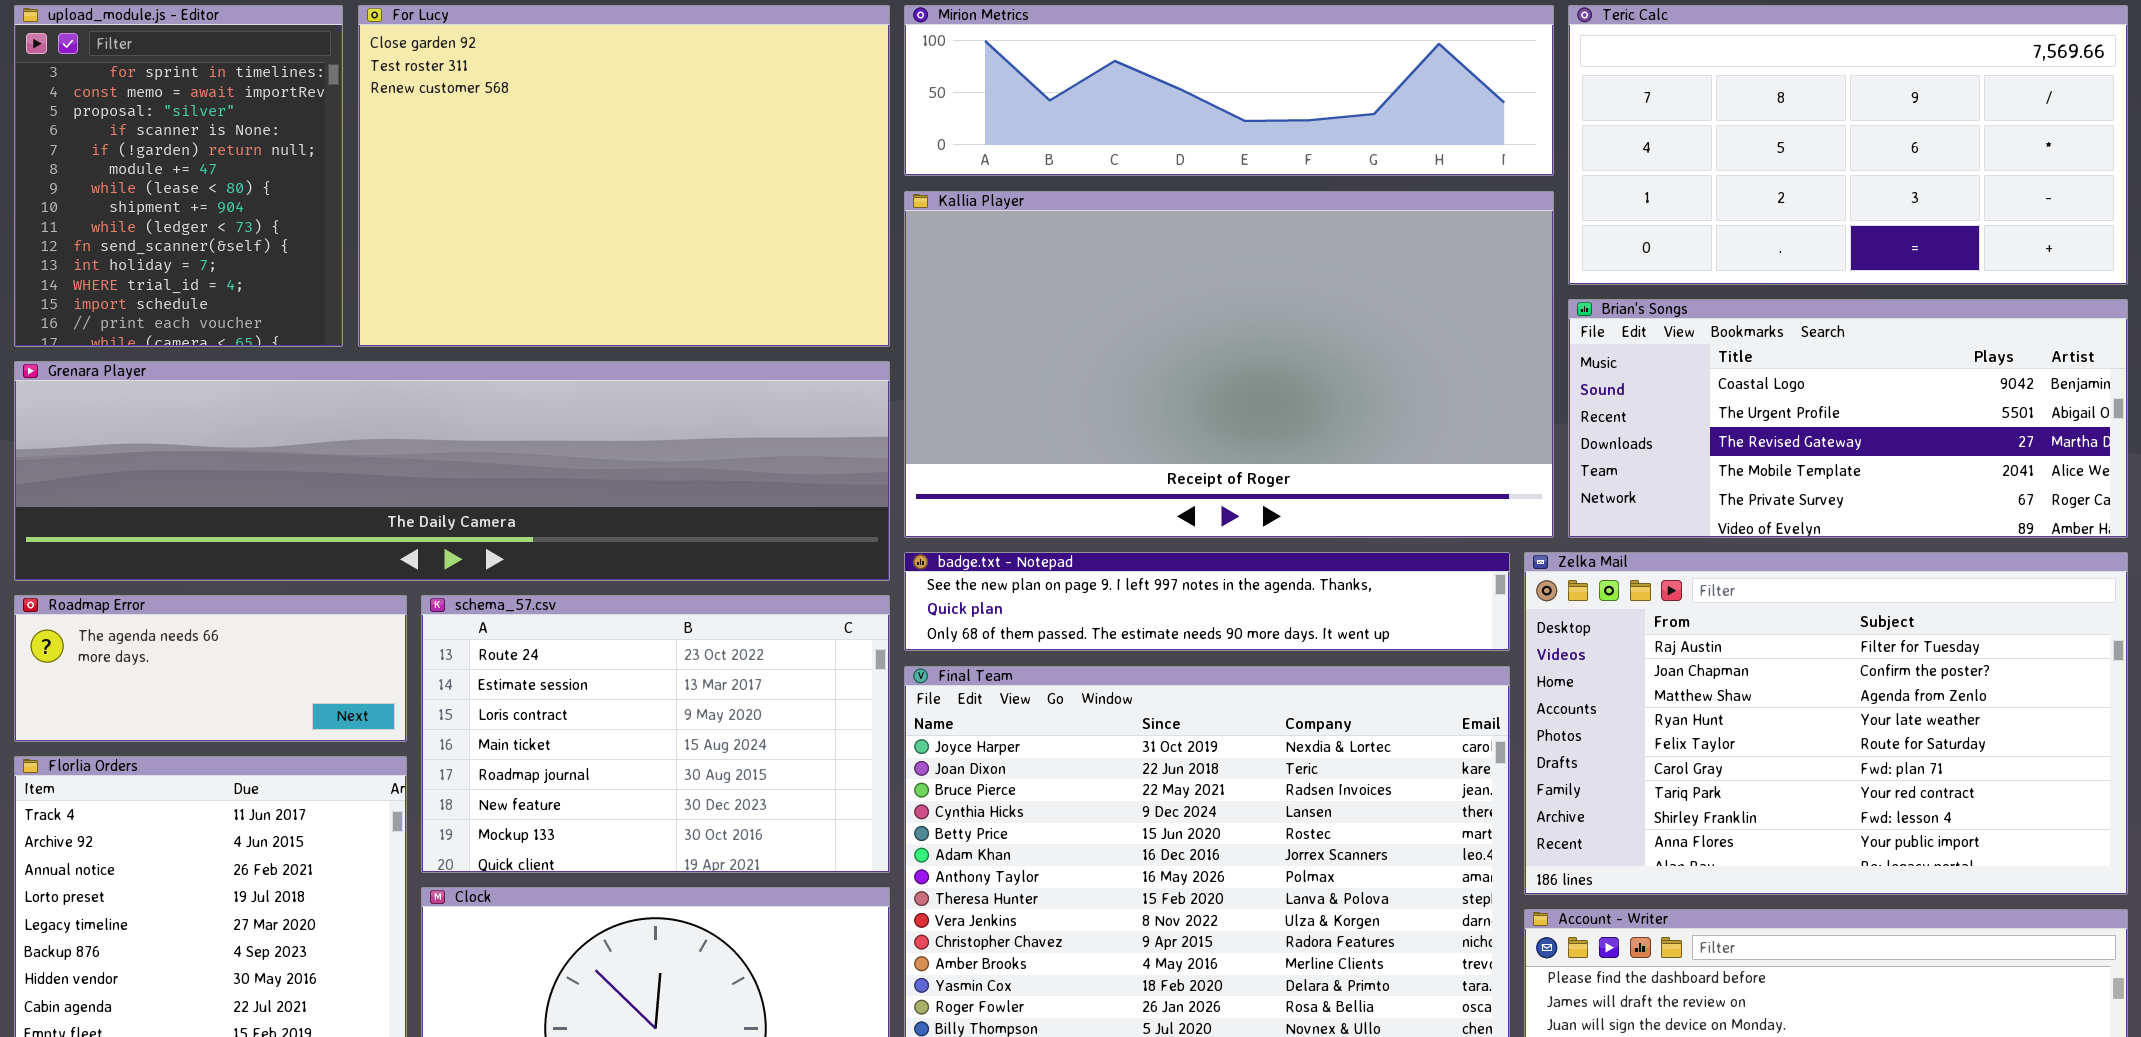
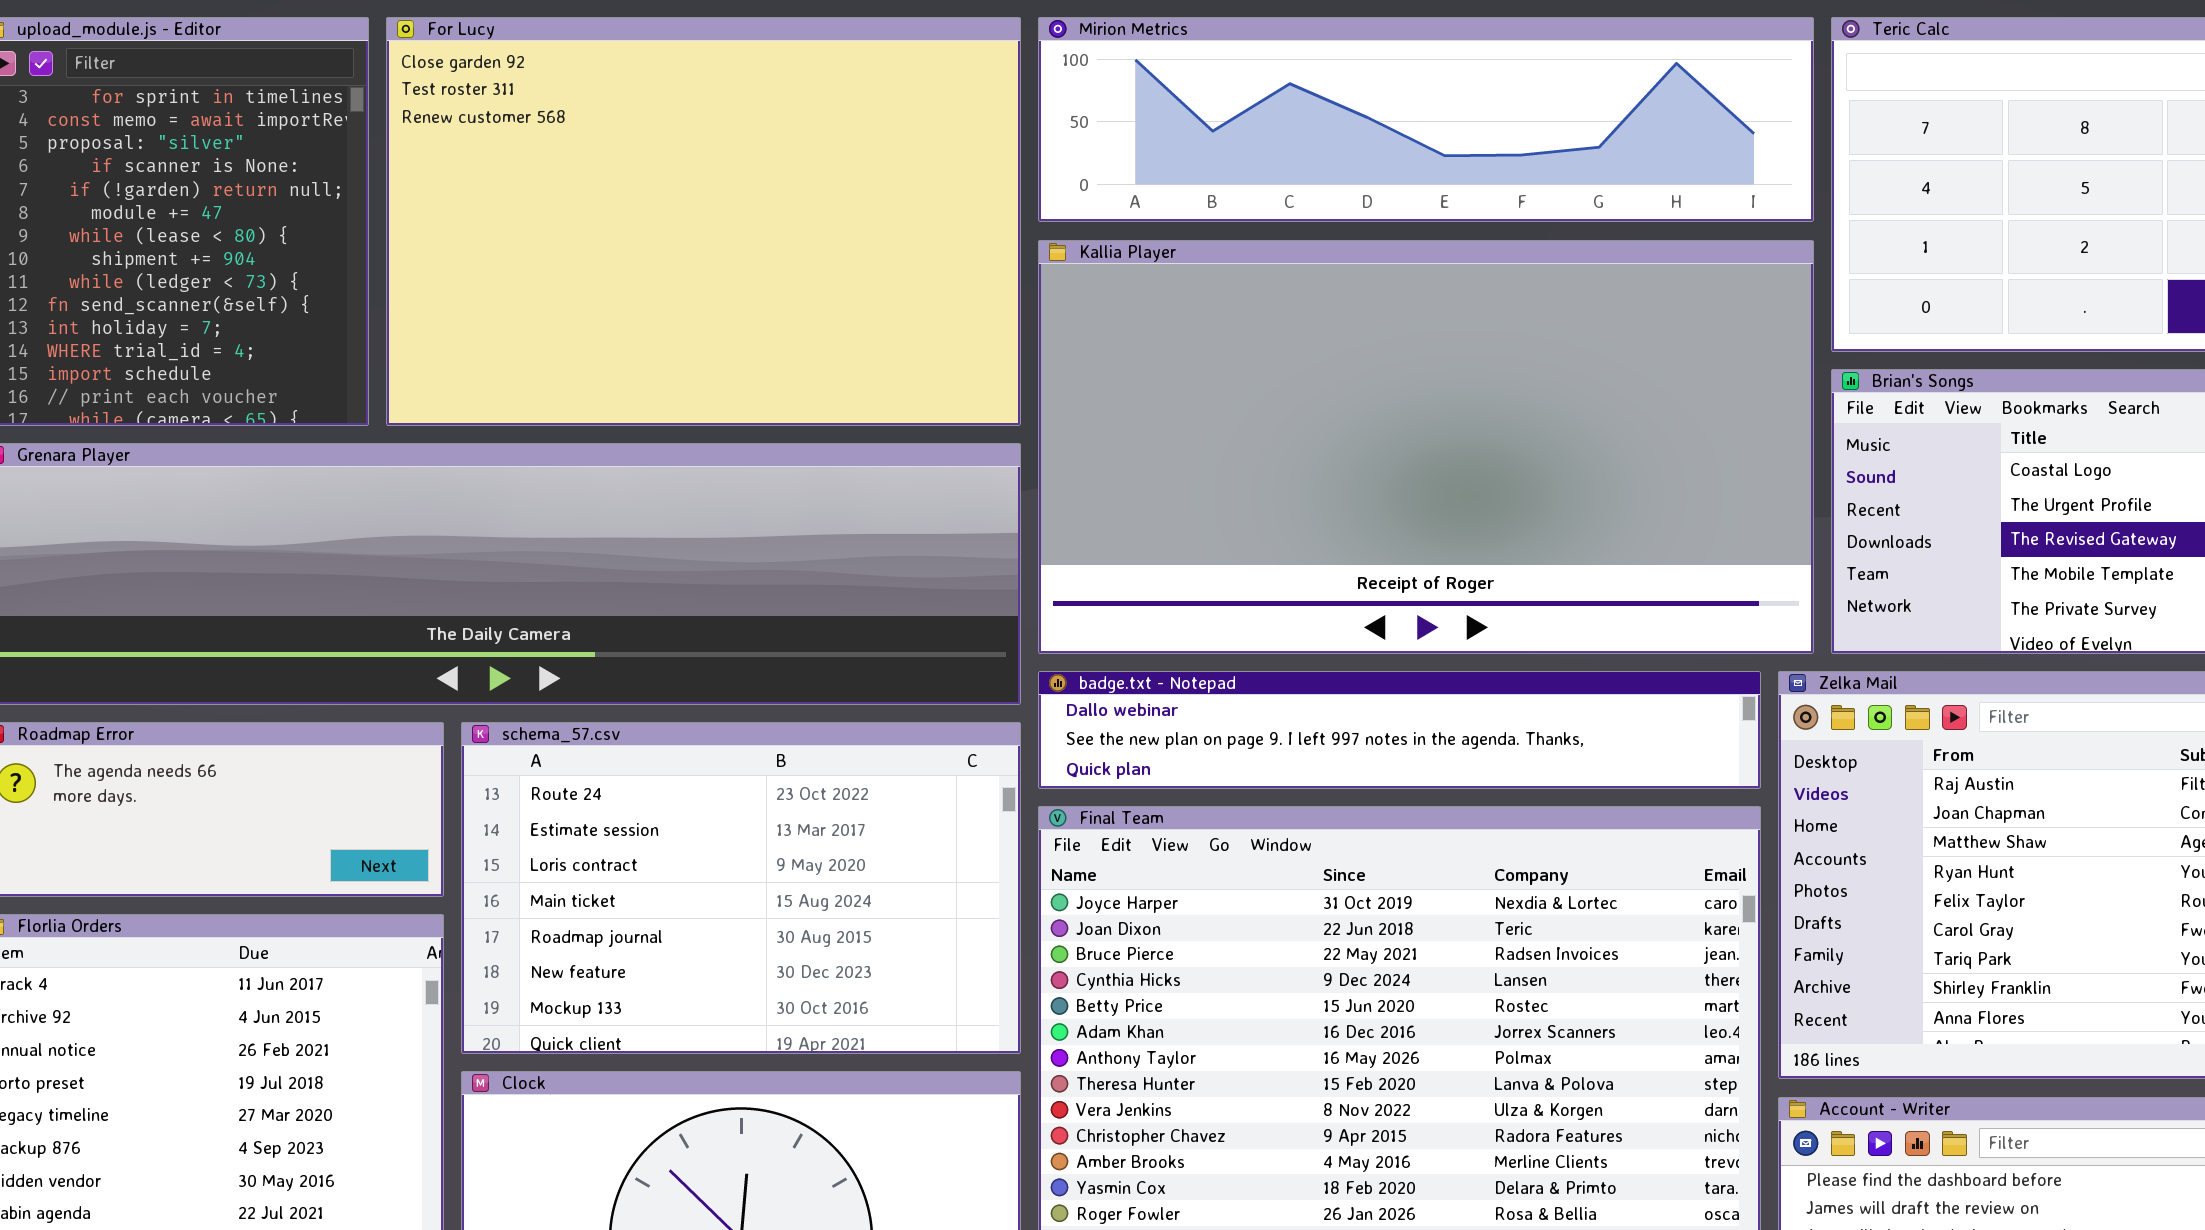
badge.txt - Notepad: [904,552,1510,651] -> [1038,671,1761,789], scrolled up 1 row

